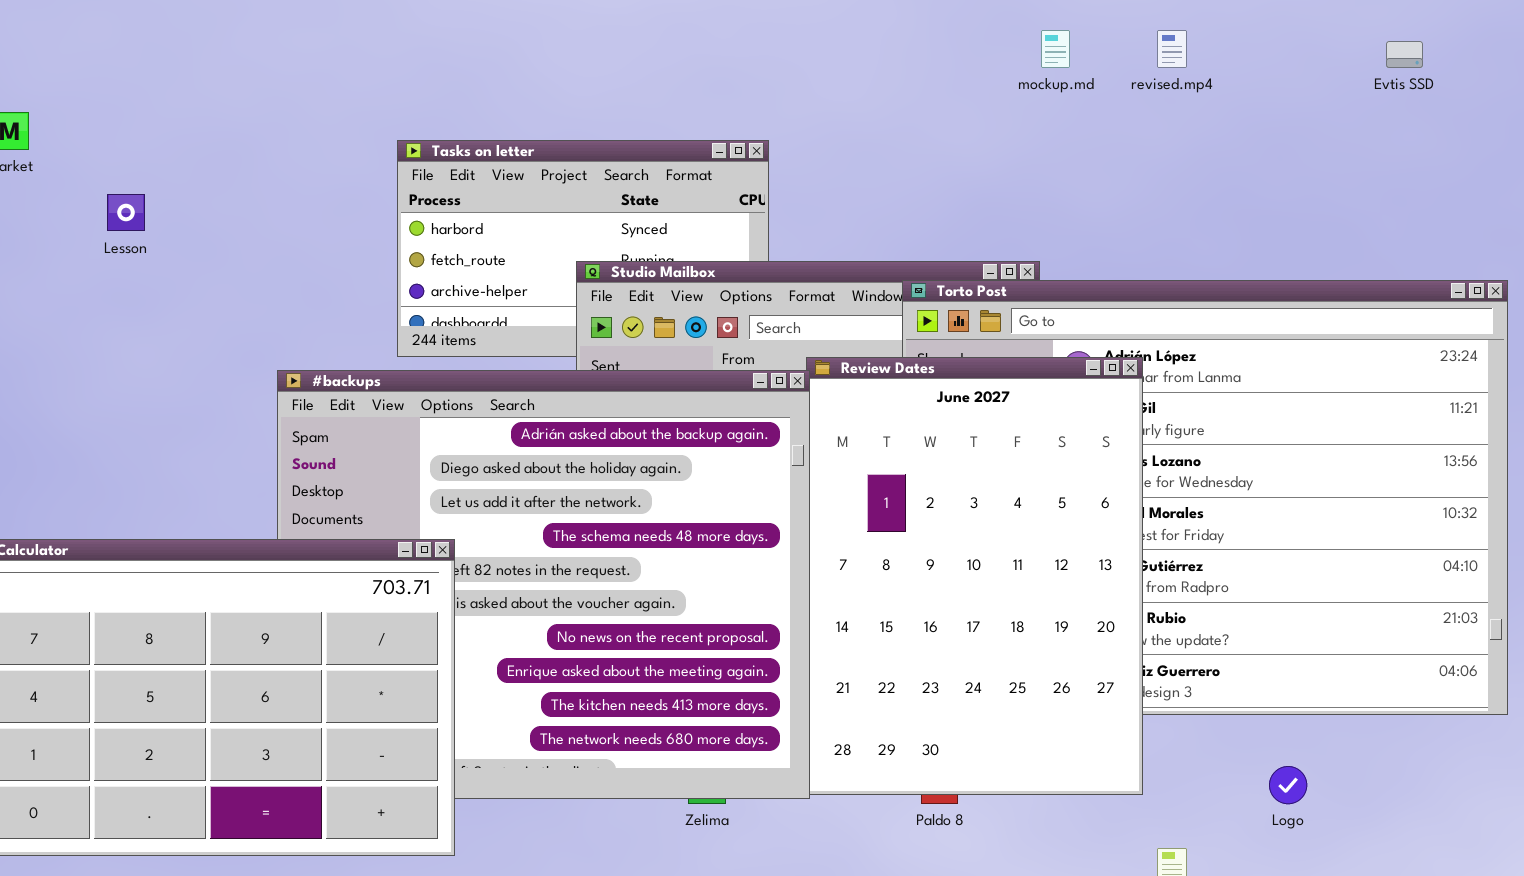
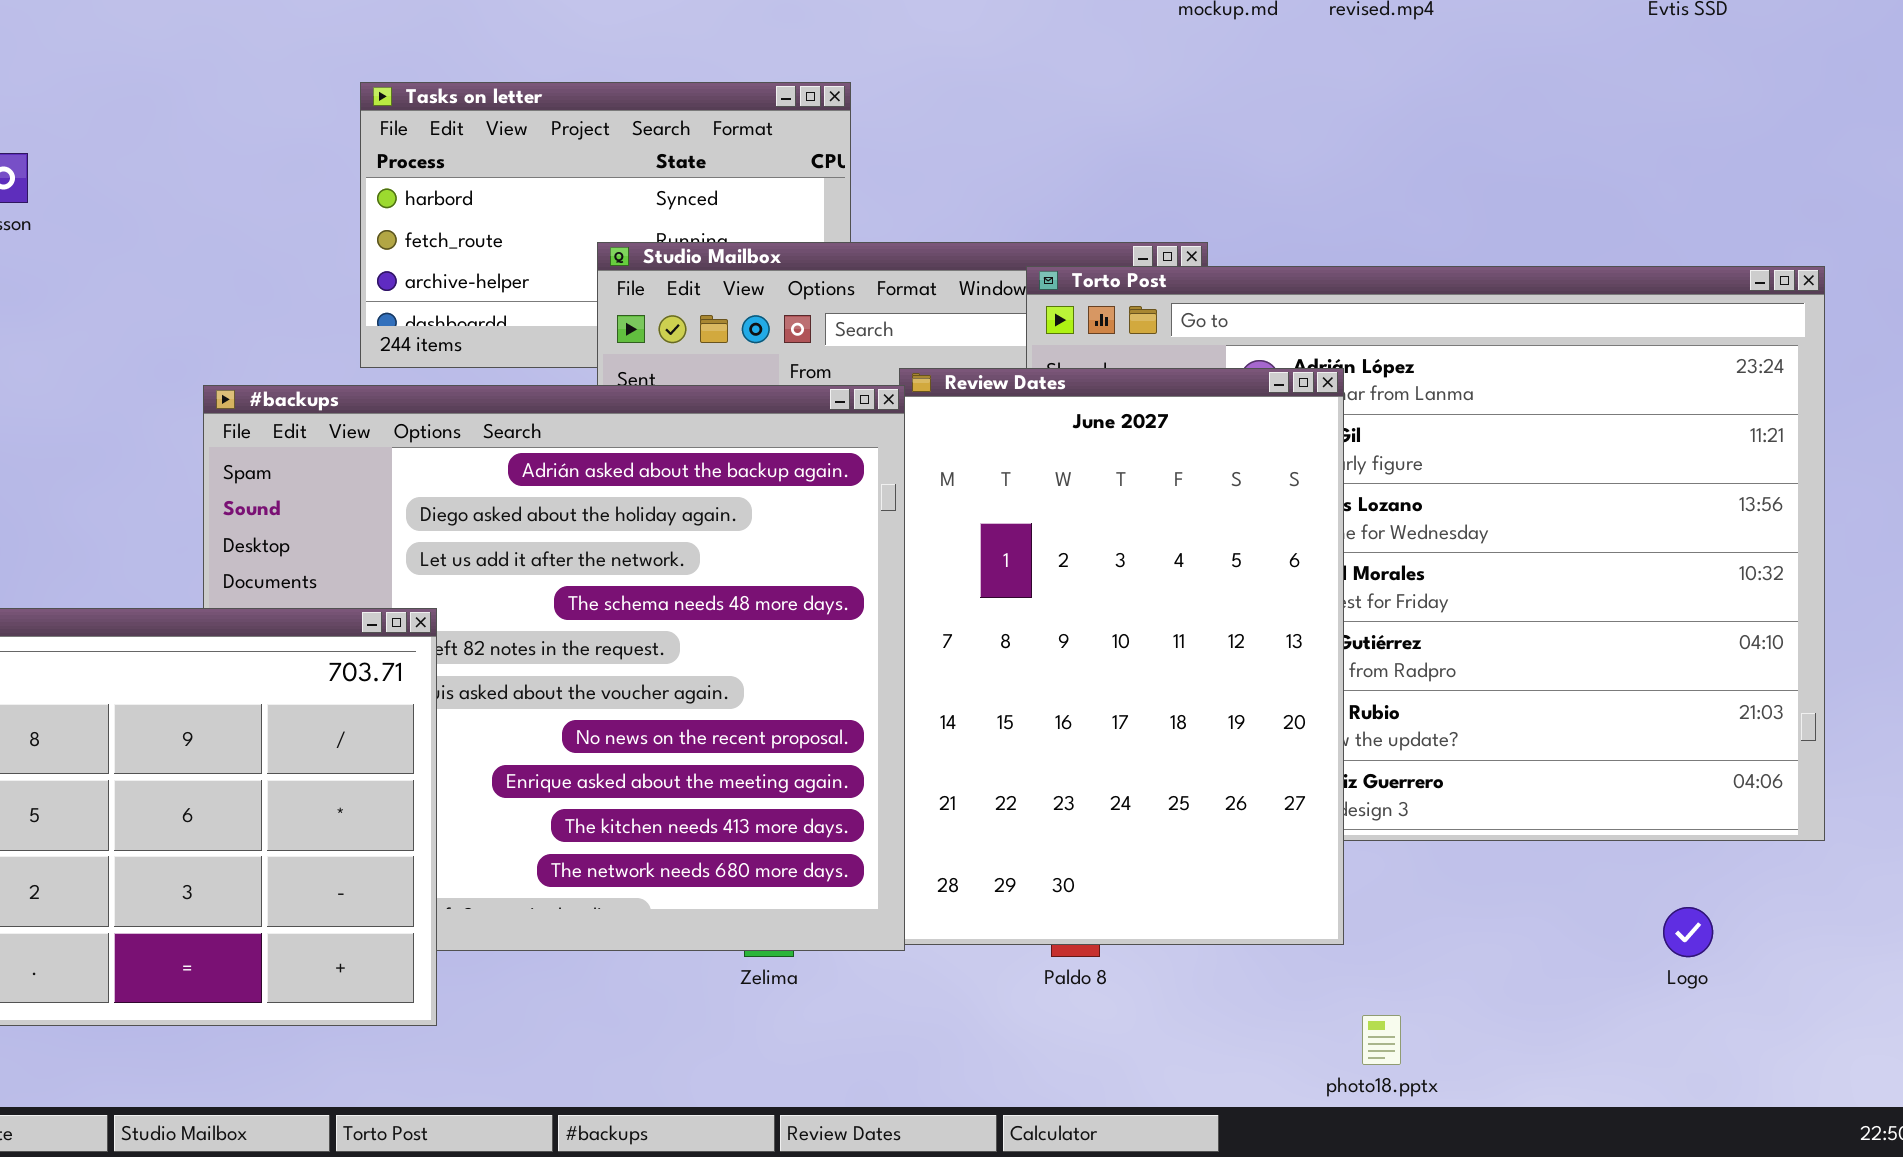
Logo: [1269,766,1307,804] -> [1663,907,1713,957], moved

